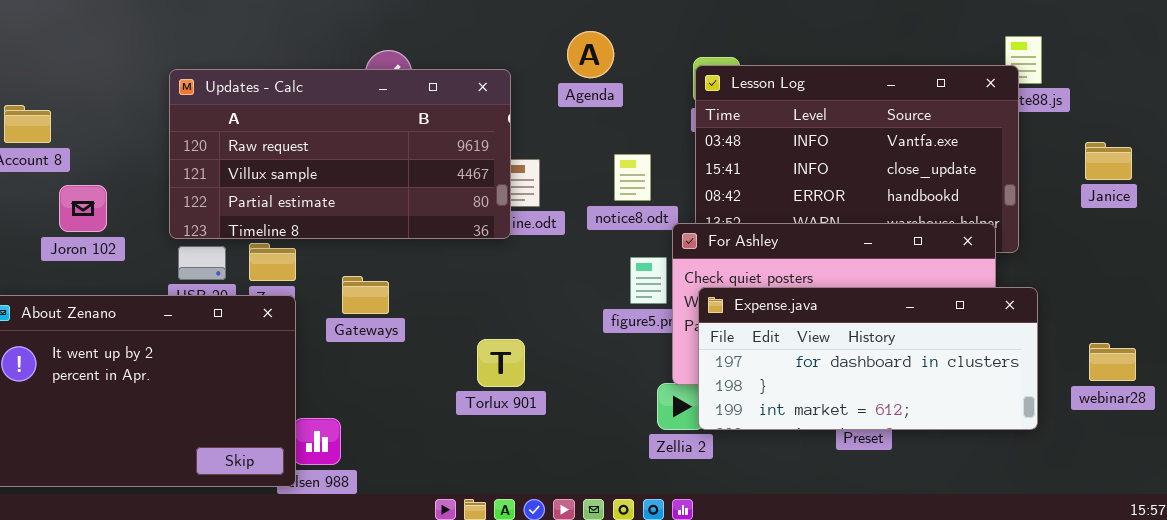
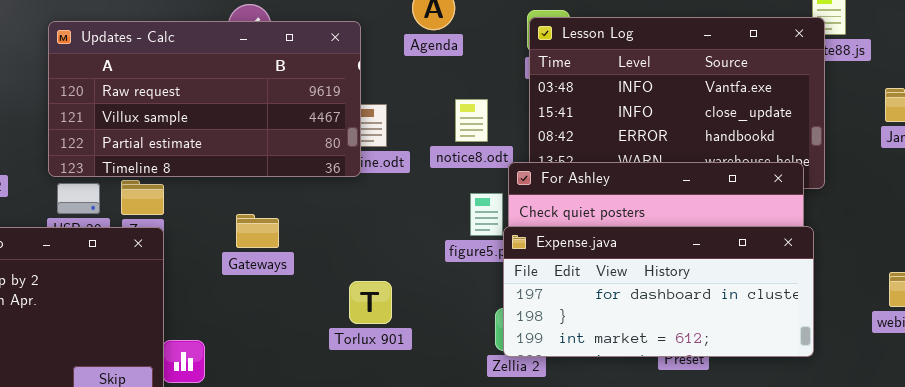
Gateways: [342,276,389,314] -> [236,214,279,248], moved
Expense.java: [698,287,1038,430] -> [503,226,814,357], moved
Torlux 901: [477,339,525,387] -> [349,281,392,324], moved

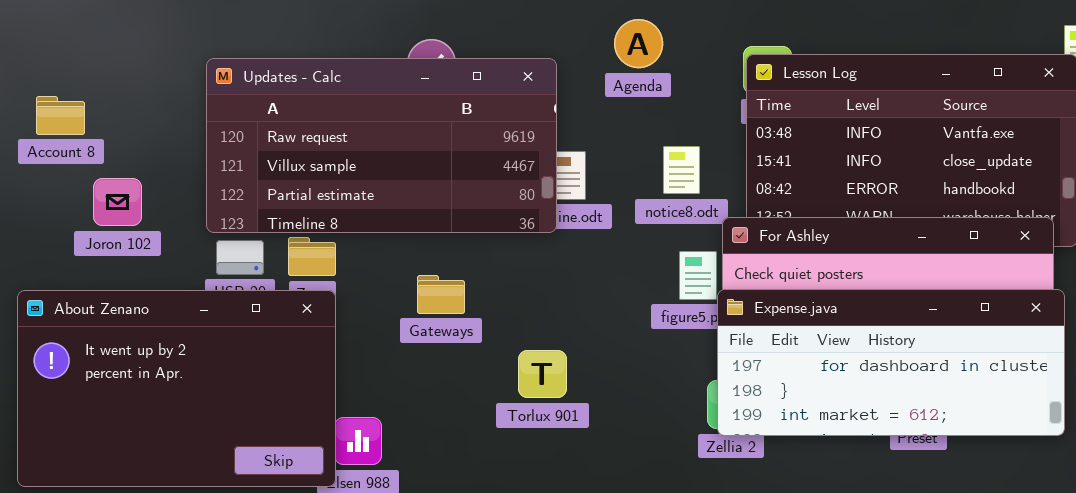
Torlux 901: [349,281,392,324] -> [518,350,567,398], moved

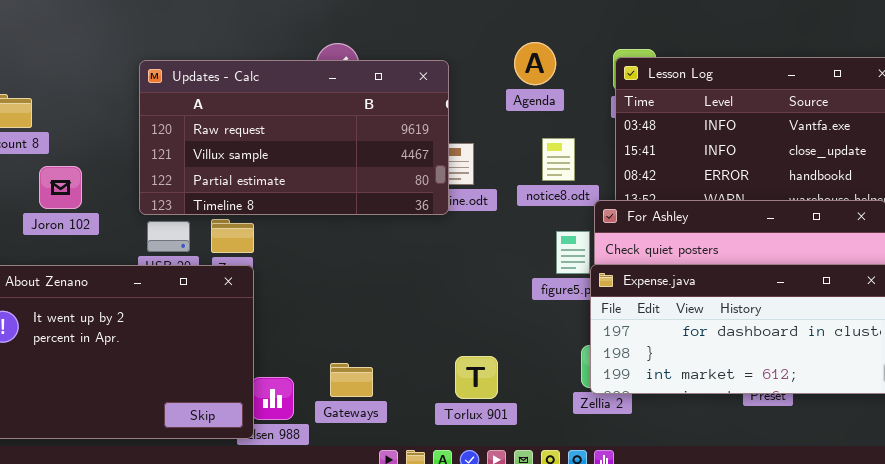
Agenda: [614,19,663,68] -> [514,42,556,85], moved
Gateways: [417,275,465,314] -> [330,363,373,397], moved
Torlux 901: [518,350,567,398] -> [455,356,498,399], moved

